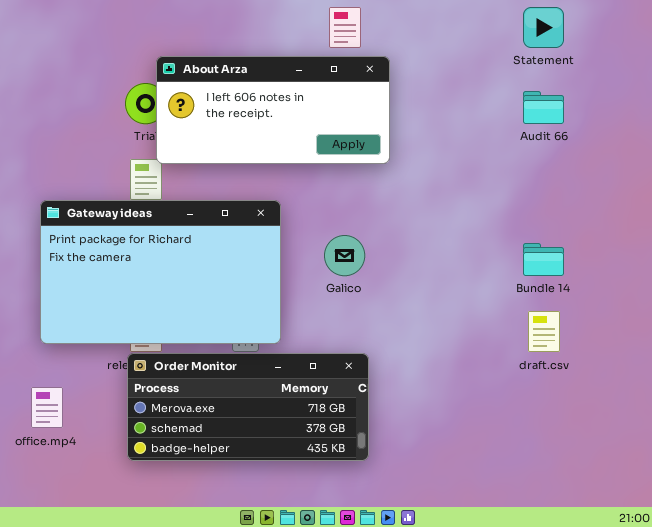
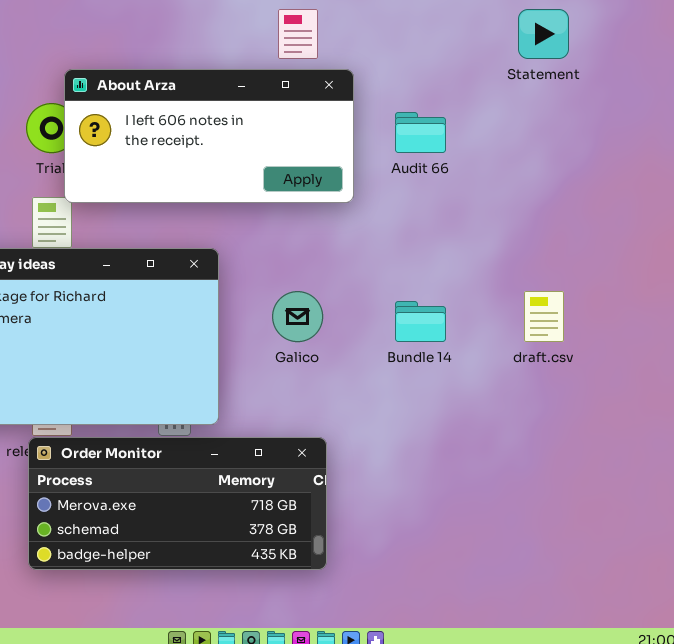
Audit 66: [523,91,564,124] -> [395,112,446,153], moved
Bundle 14: [523,243,564,276] -> [395,301,446,342], moved
draft.csv: [528,311,560,352] -> [524,291,564,342], moved

